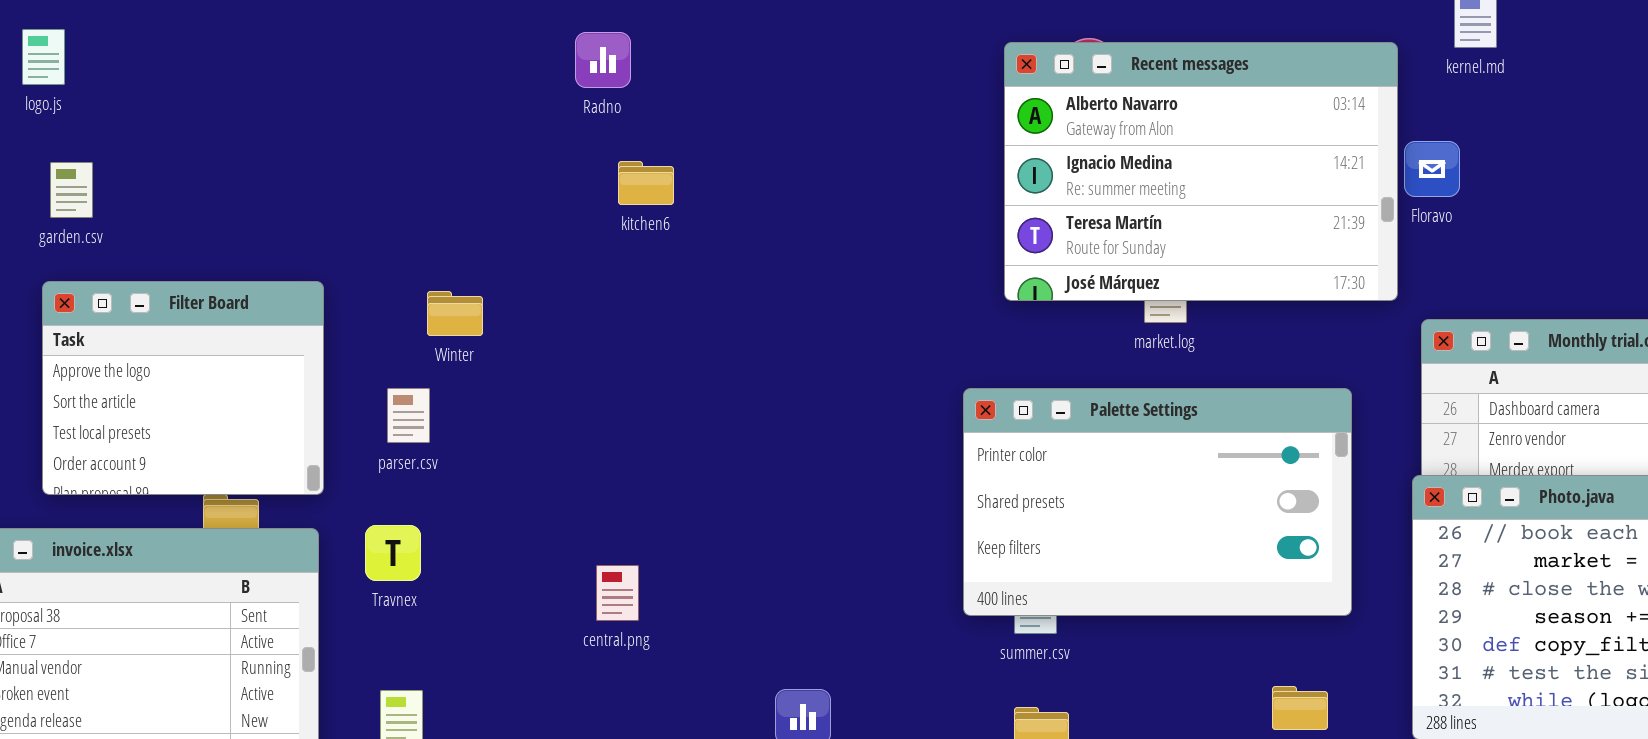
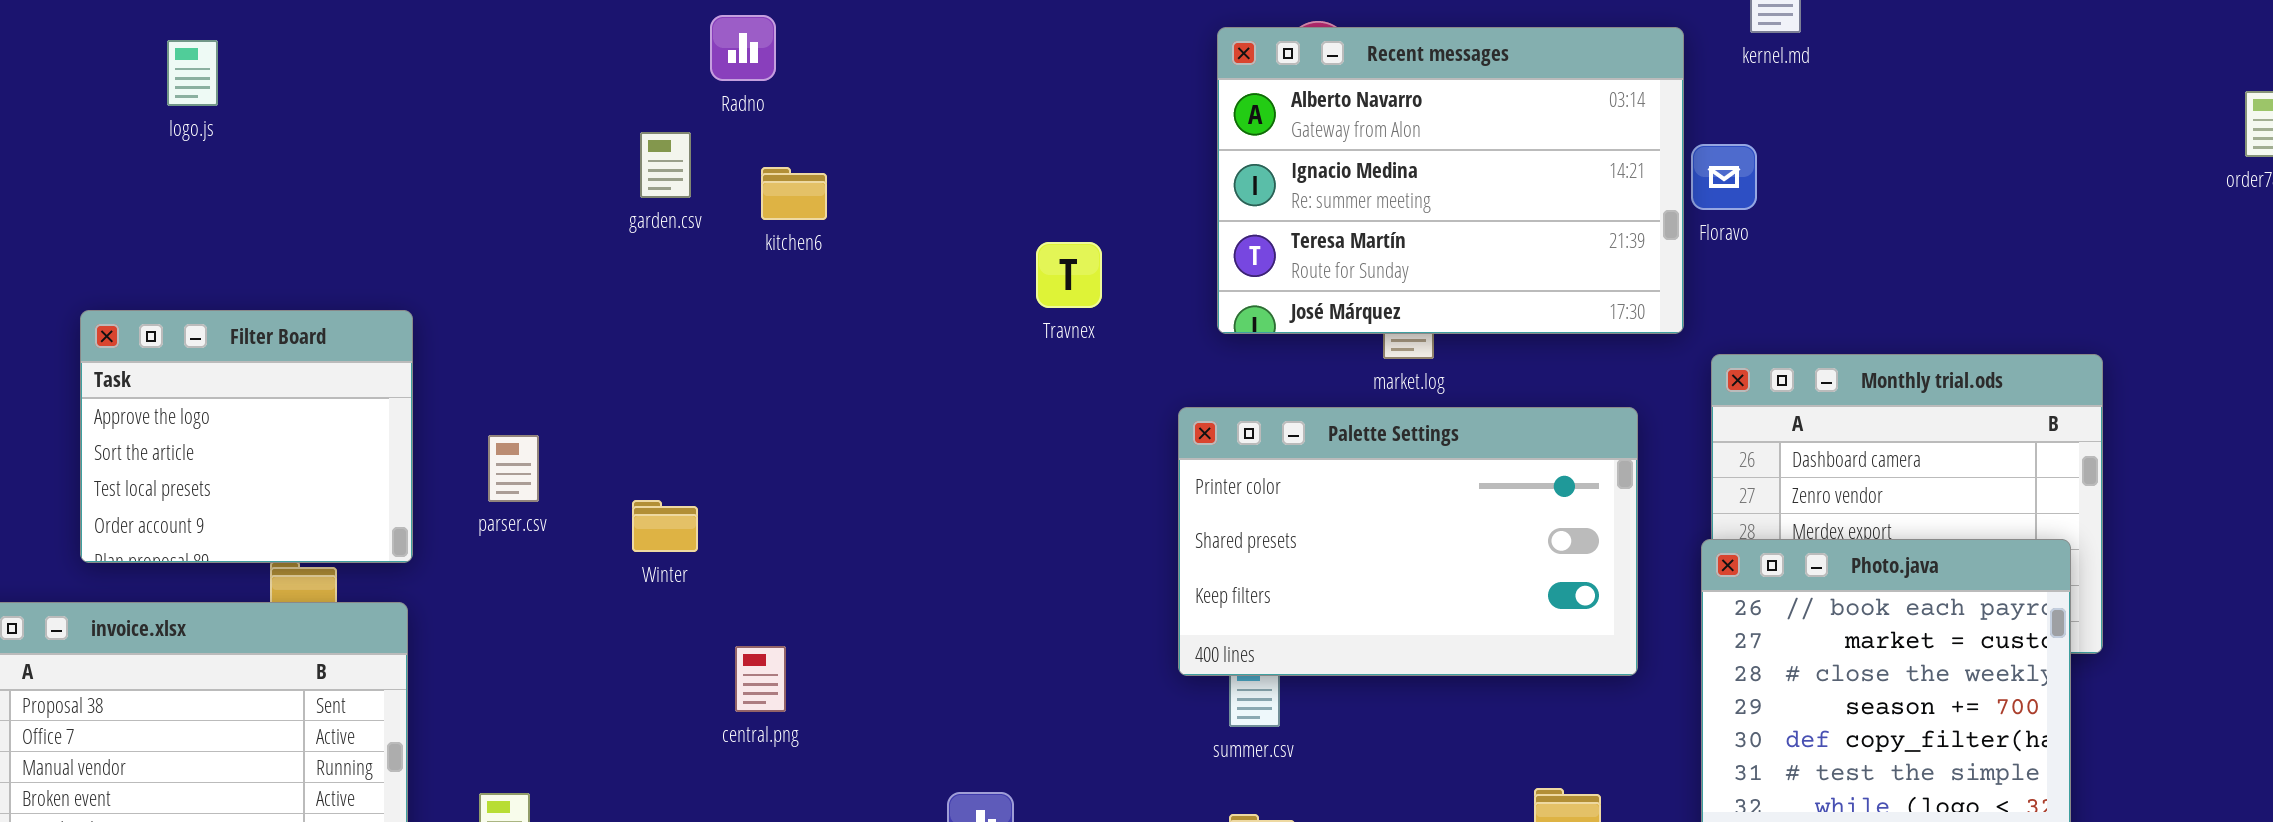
logo.js: [22,29,65,85] -> [167,40,218,106], moved
garden.csv: [50,162,93,218] -> [640,132,691,198], moved
Winter: [427,291,483,336] -> [632,500,698,552], moved
Palette Settings: [963,388,1352,616] -> [1178,407,1638,676], moved
Travnex: [365,525,421,581] -> [1036,242,1102,308], moved

